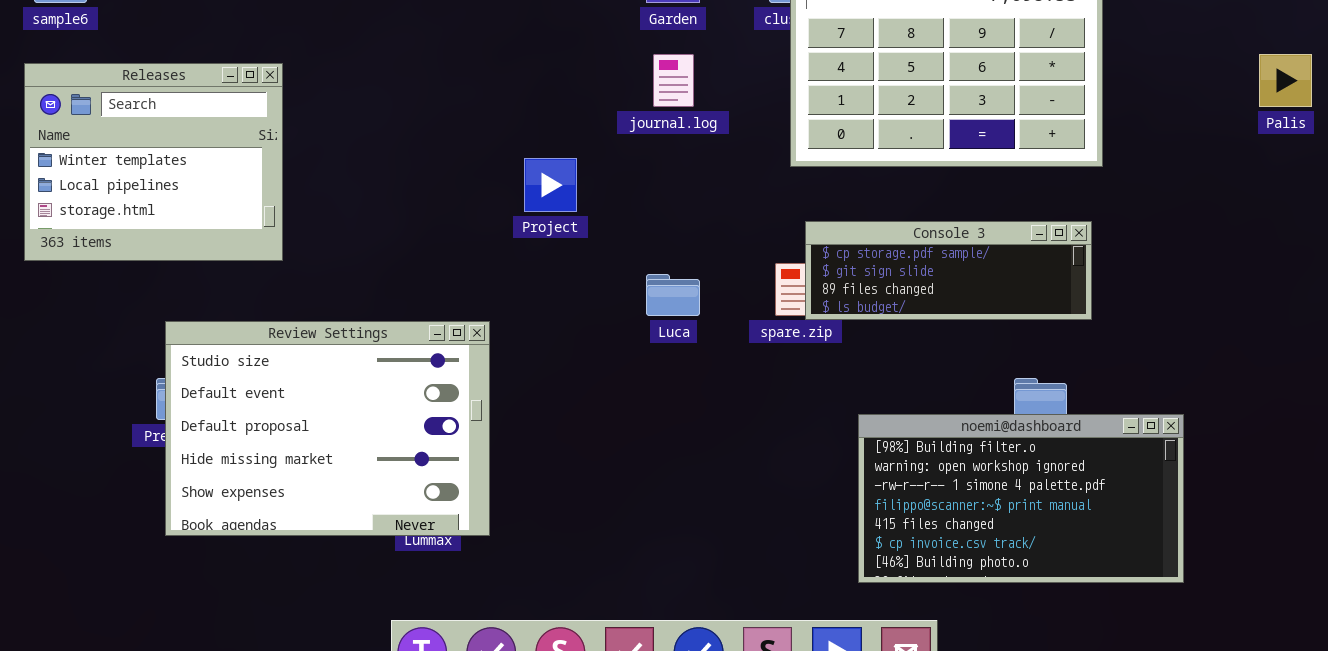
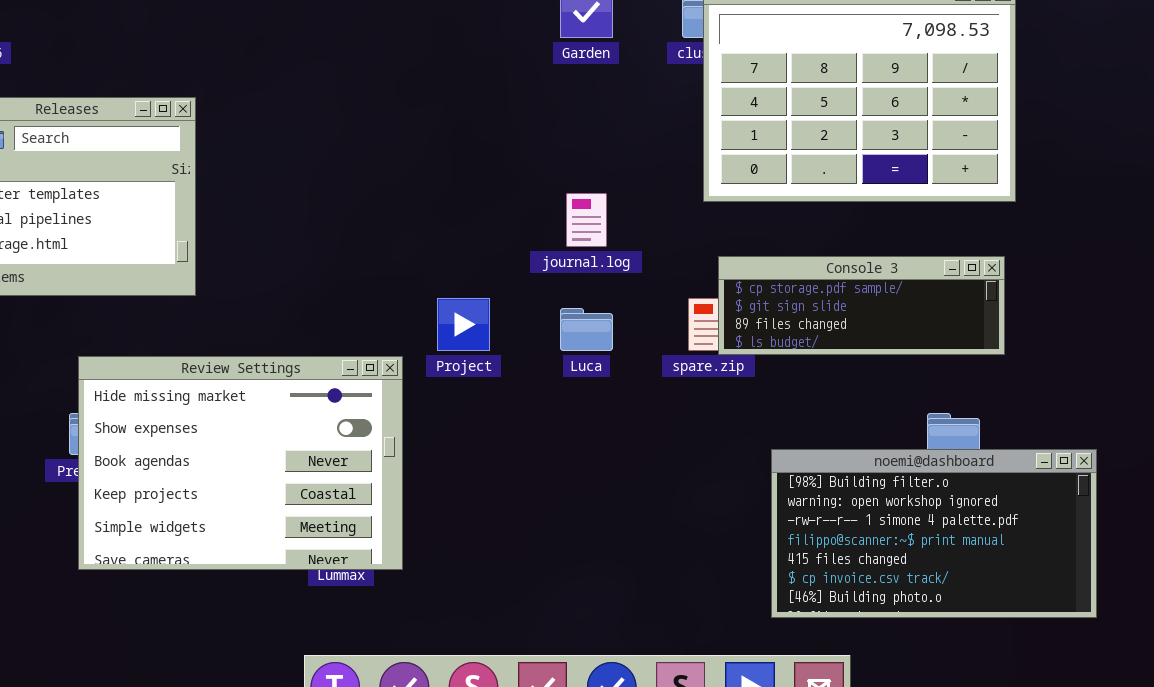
journal.log: [653,54,694,107] -> [566,193,607,247], moved
Project: [524,158,577,212] -> [437,298,490,351], moved
Review Settings: [165,321,490,536] -> [78,356,403,570], scrolled down 3 rows

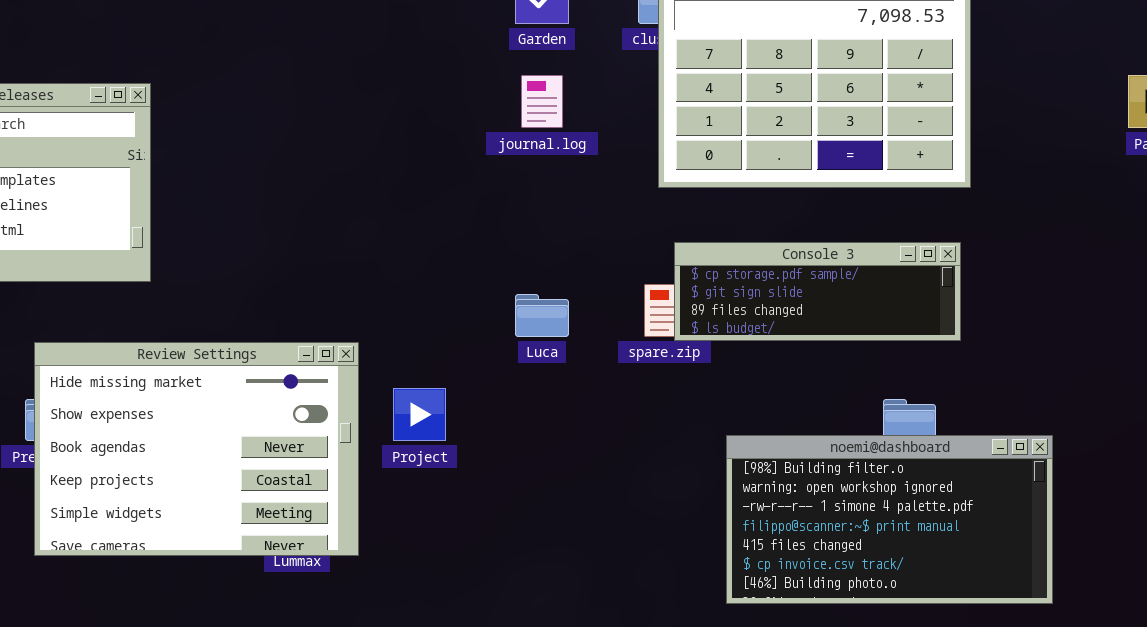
journal.log: [566,193,607,247] -> [521,75,563,128], moved
Project: [437,298,490,351] -> [393,388,446,441], moved

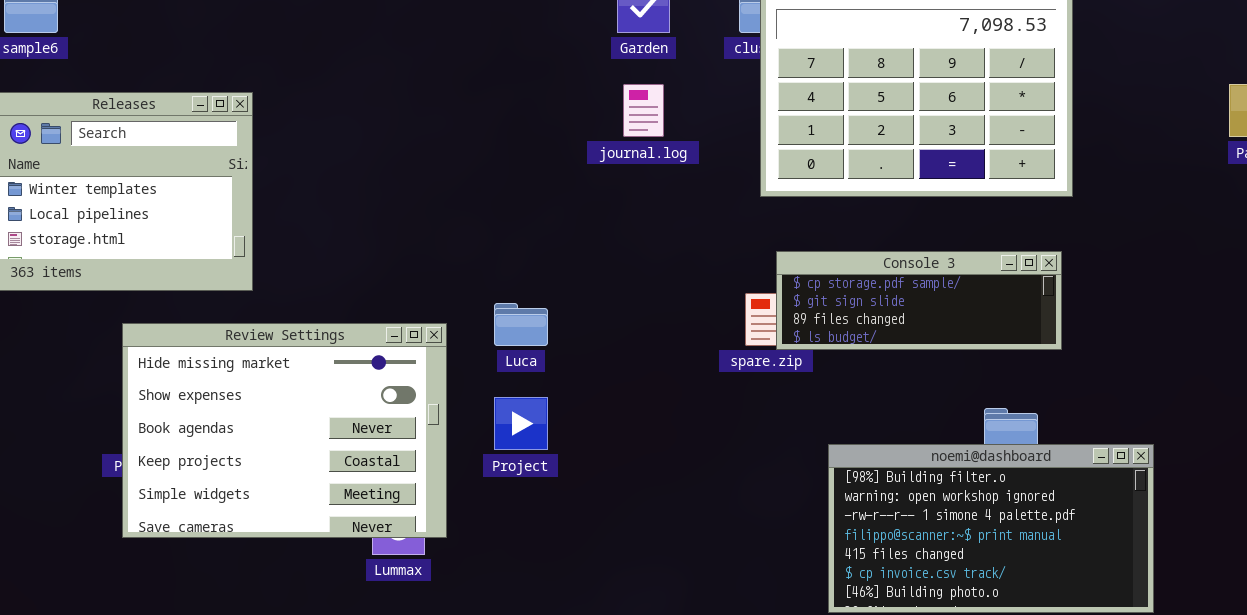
Luca: [515,294,569,337] -> [494,303,548,346], moved
Review Settings: [34,342,359,556] -> [122,323,447,538], moved

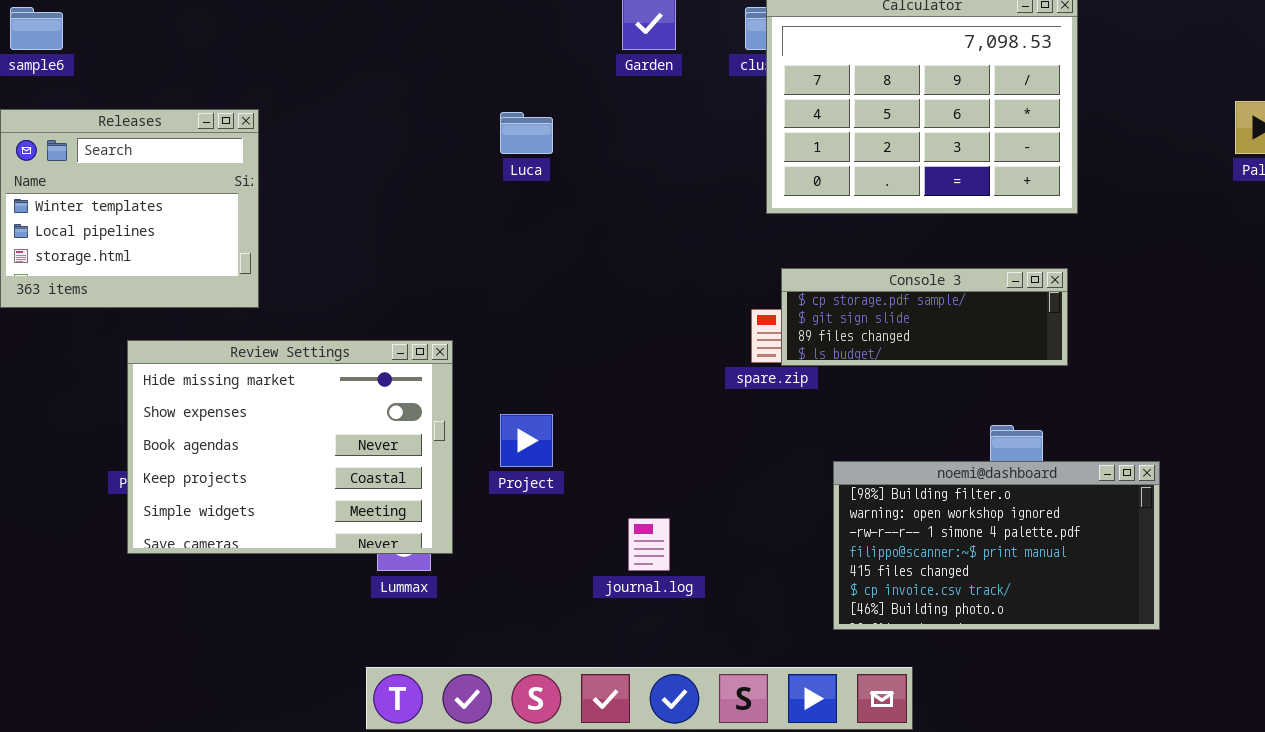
journal.log: [623,84,664,137] -> [628,518,670,571], moved
Luca: [494,303,548,346] -> [500,112,553,154], moved

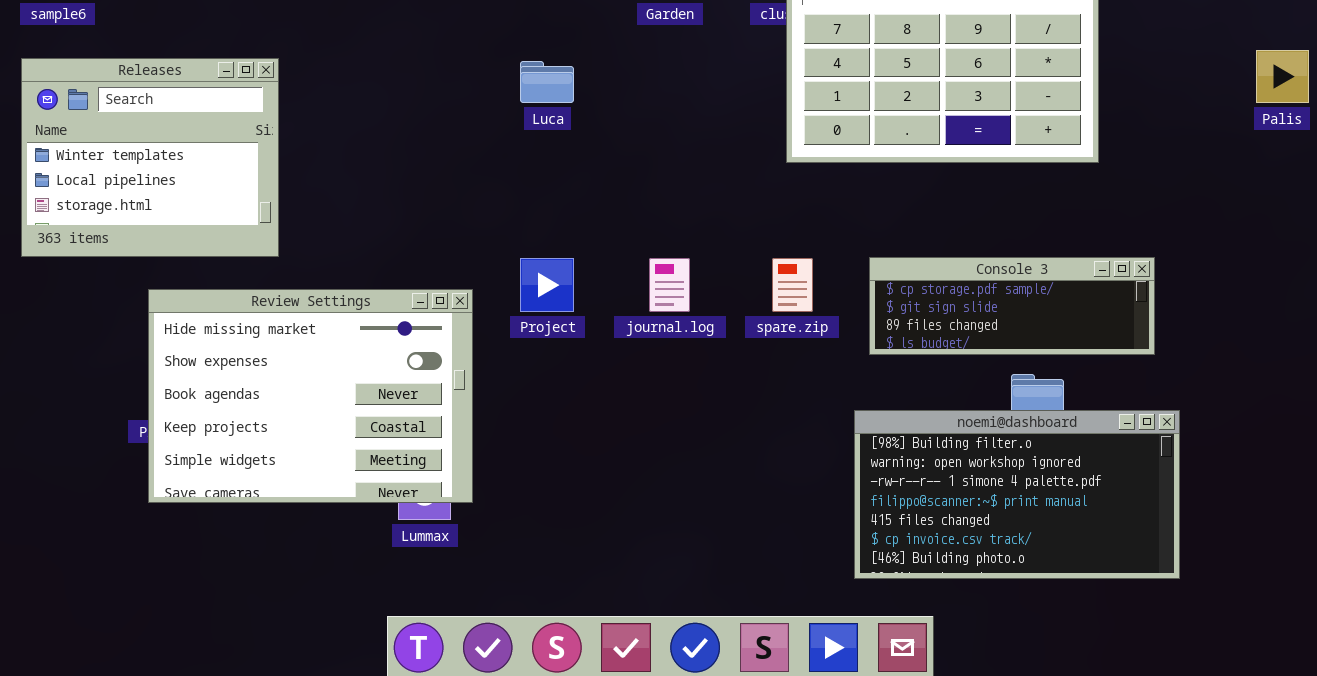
Console 3: [781,268,1068,366] -> [869,257,1155,355], moved
Project: [500,414,553,467] -> [520,258,574,312], moved
journal.log: [628,518,670,571] -> [649,258,690,312], moved

